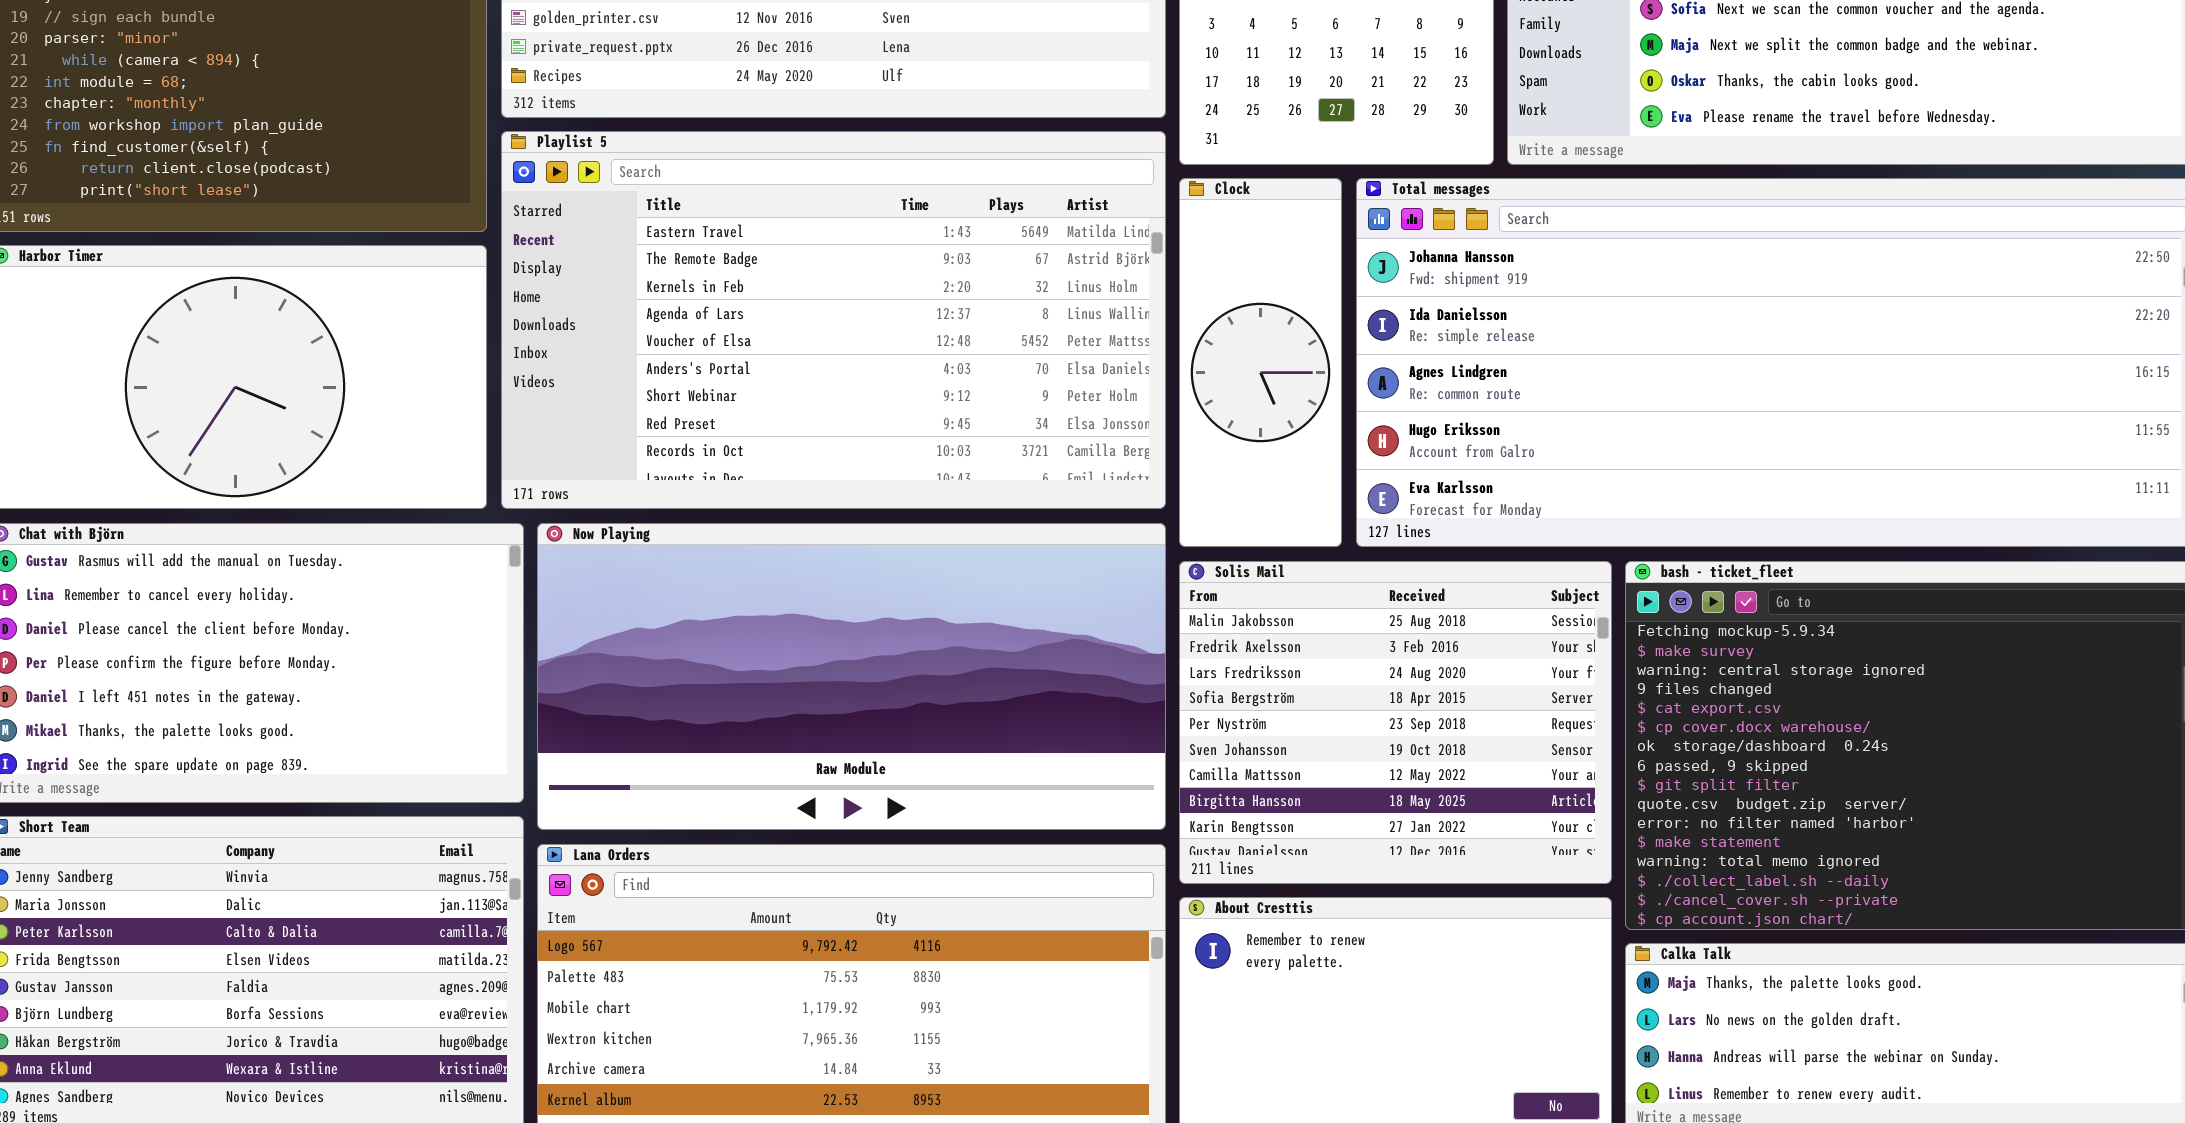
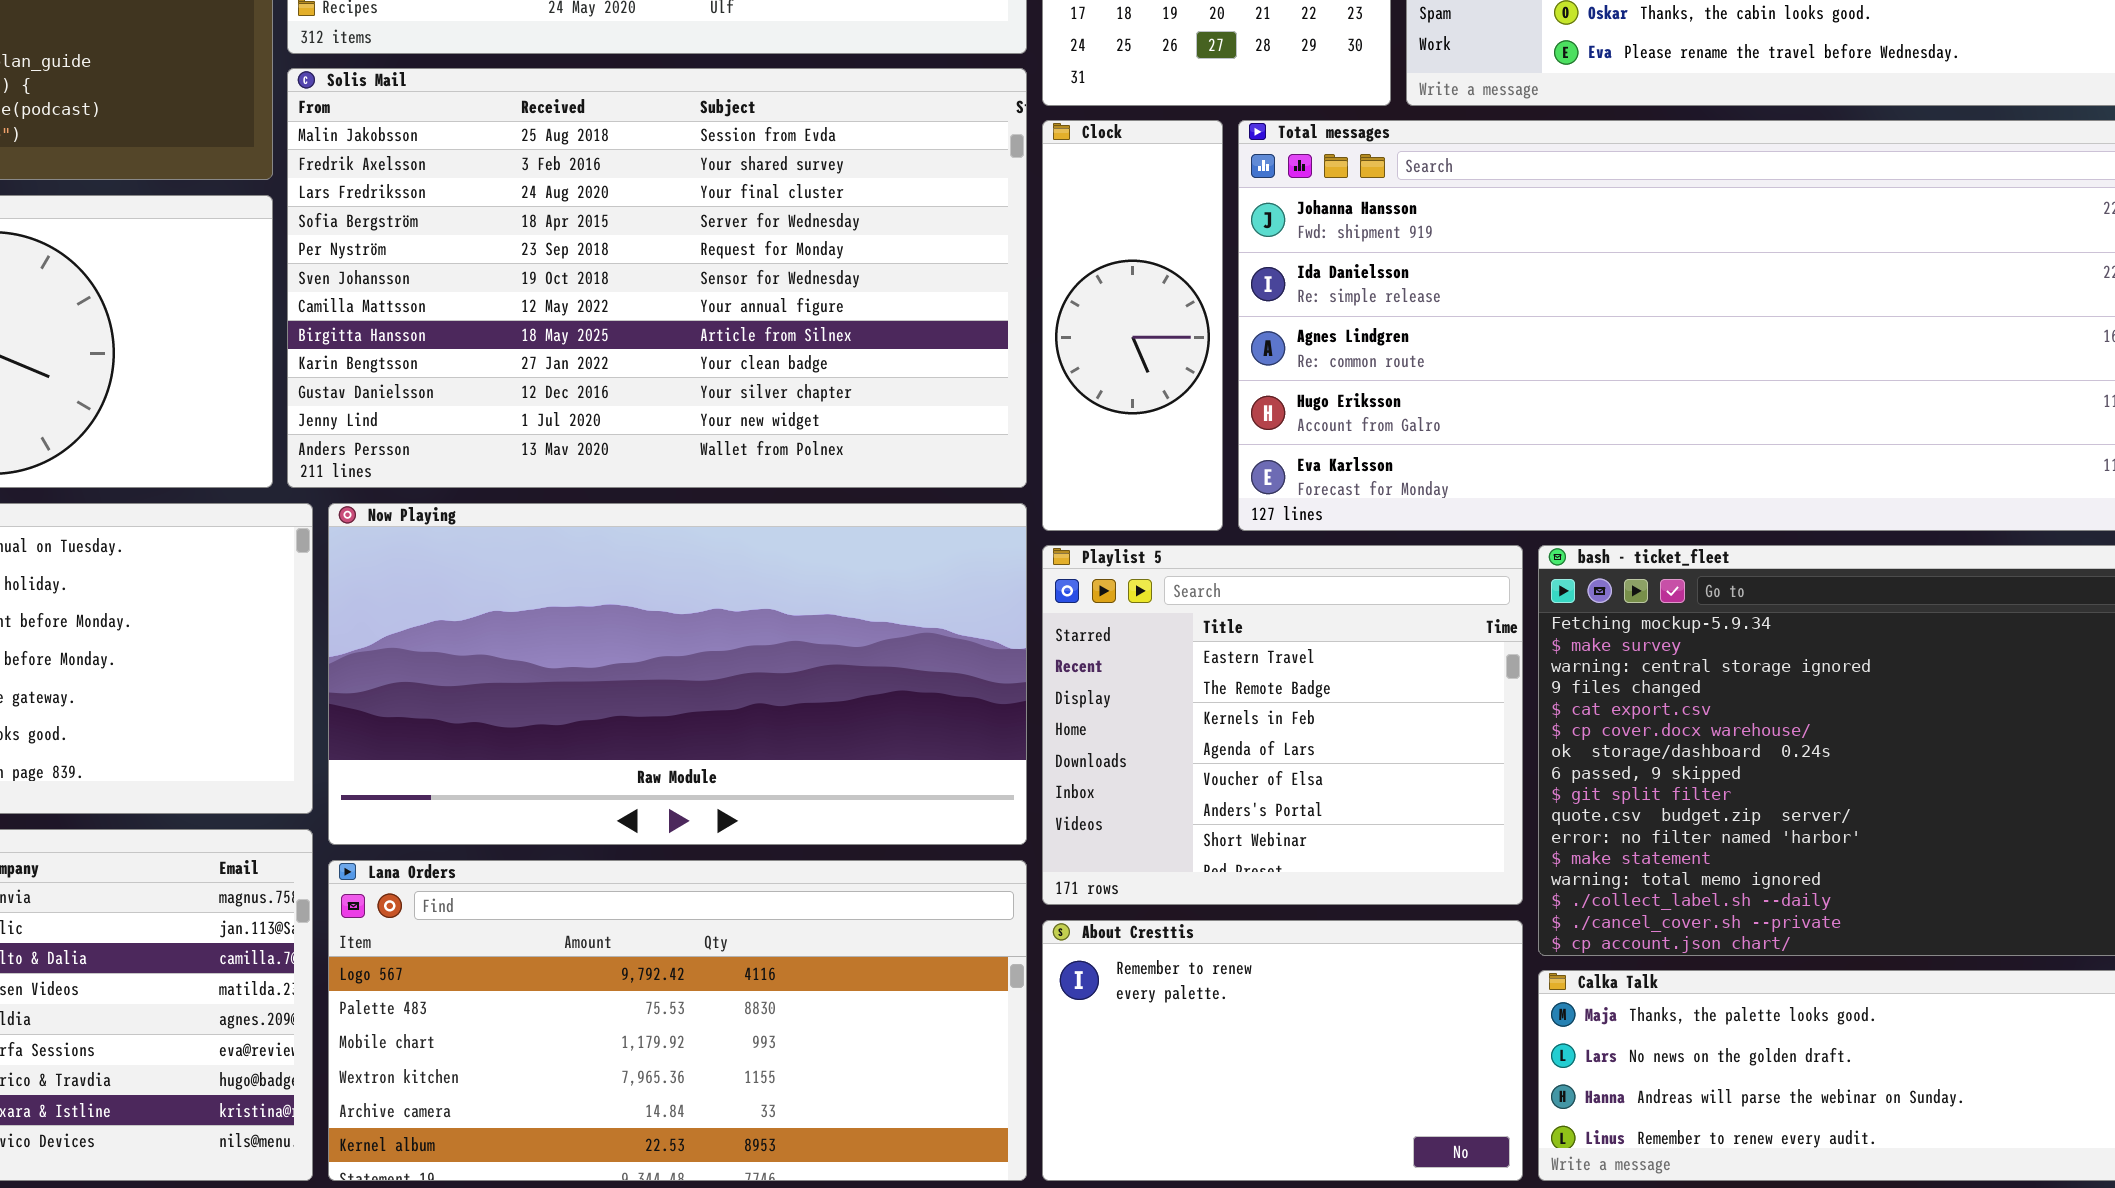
Playlist 5: [501,131,1166,509] -> [1042,545,1523,905], moved, resized
Solis Mail: [1179,561,1612,884] -> [287,68,1027,488], moved, resized

